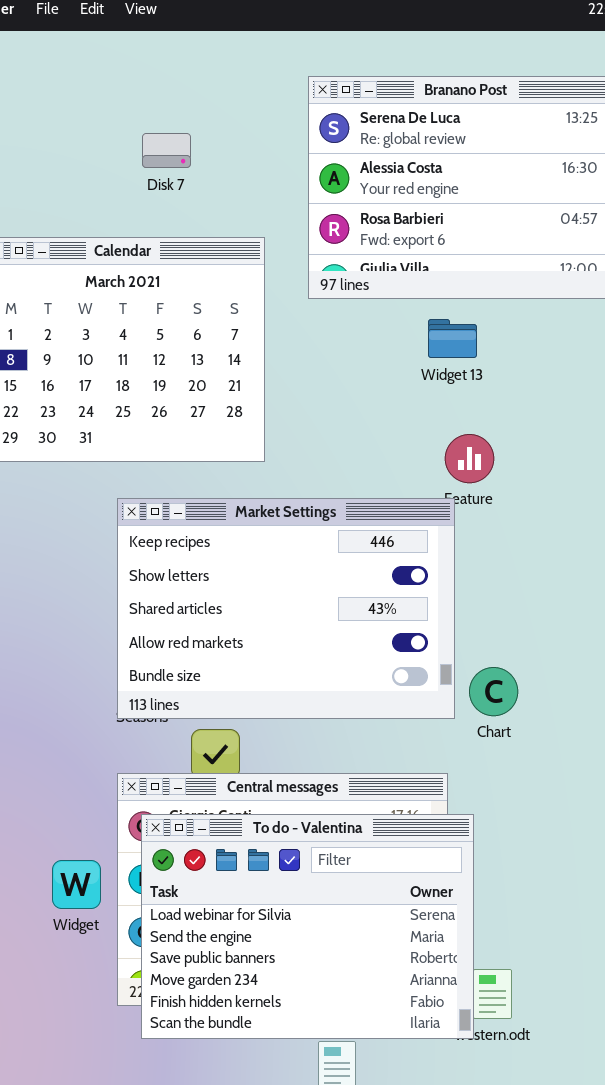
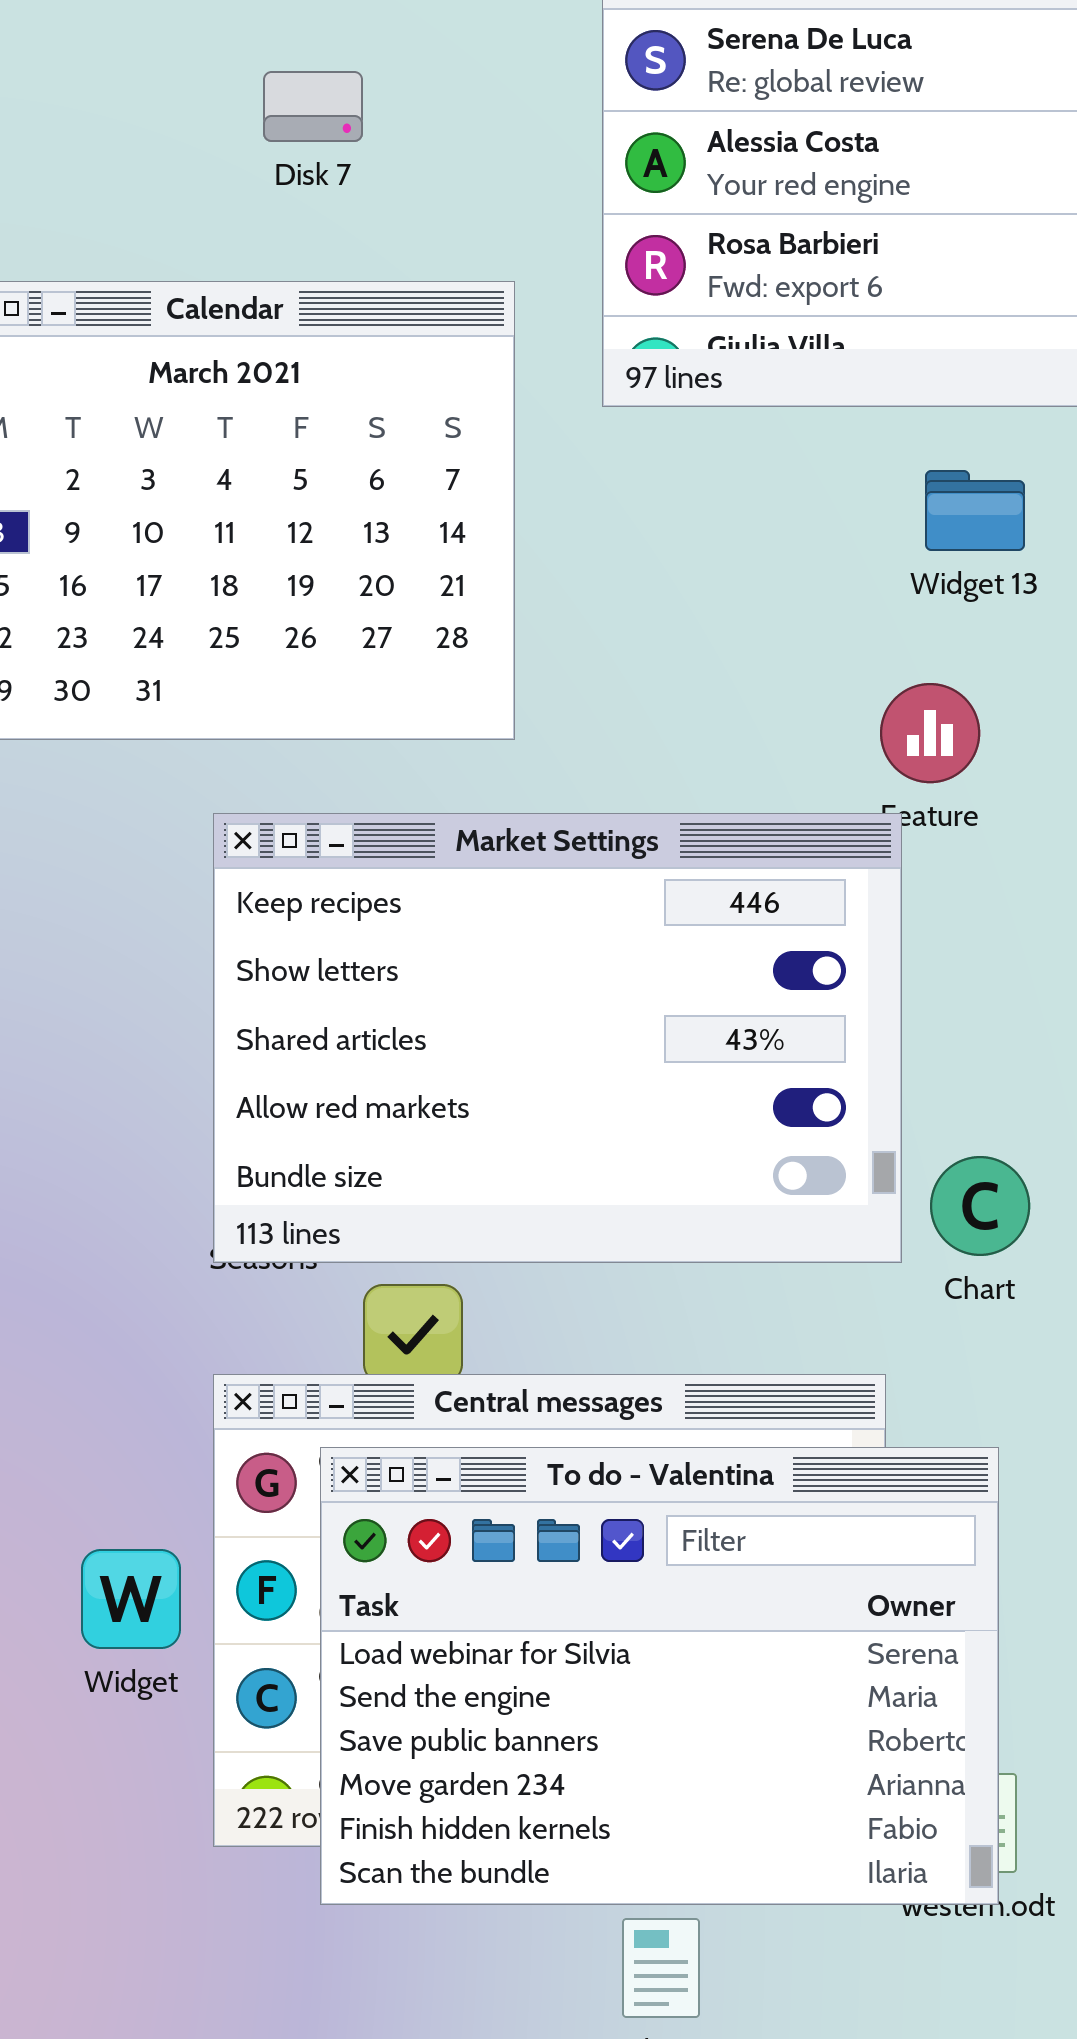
Widget 13: [428,319,477,358] -> [925,470,1025,551], moved
To do - Valentina: [141,814,474,1039] -> [320,1447,999,1905], moved

